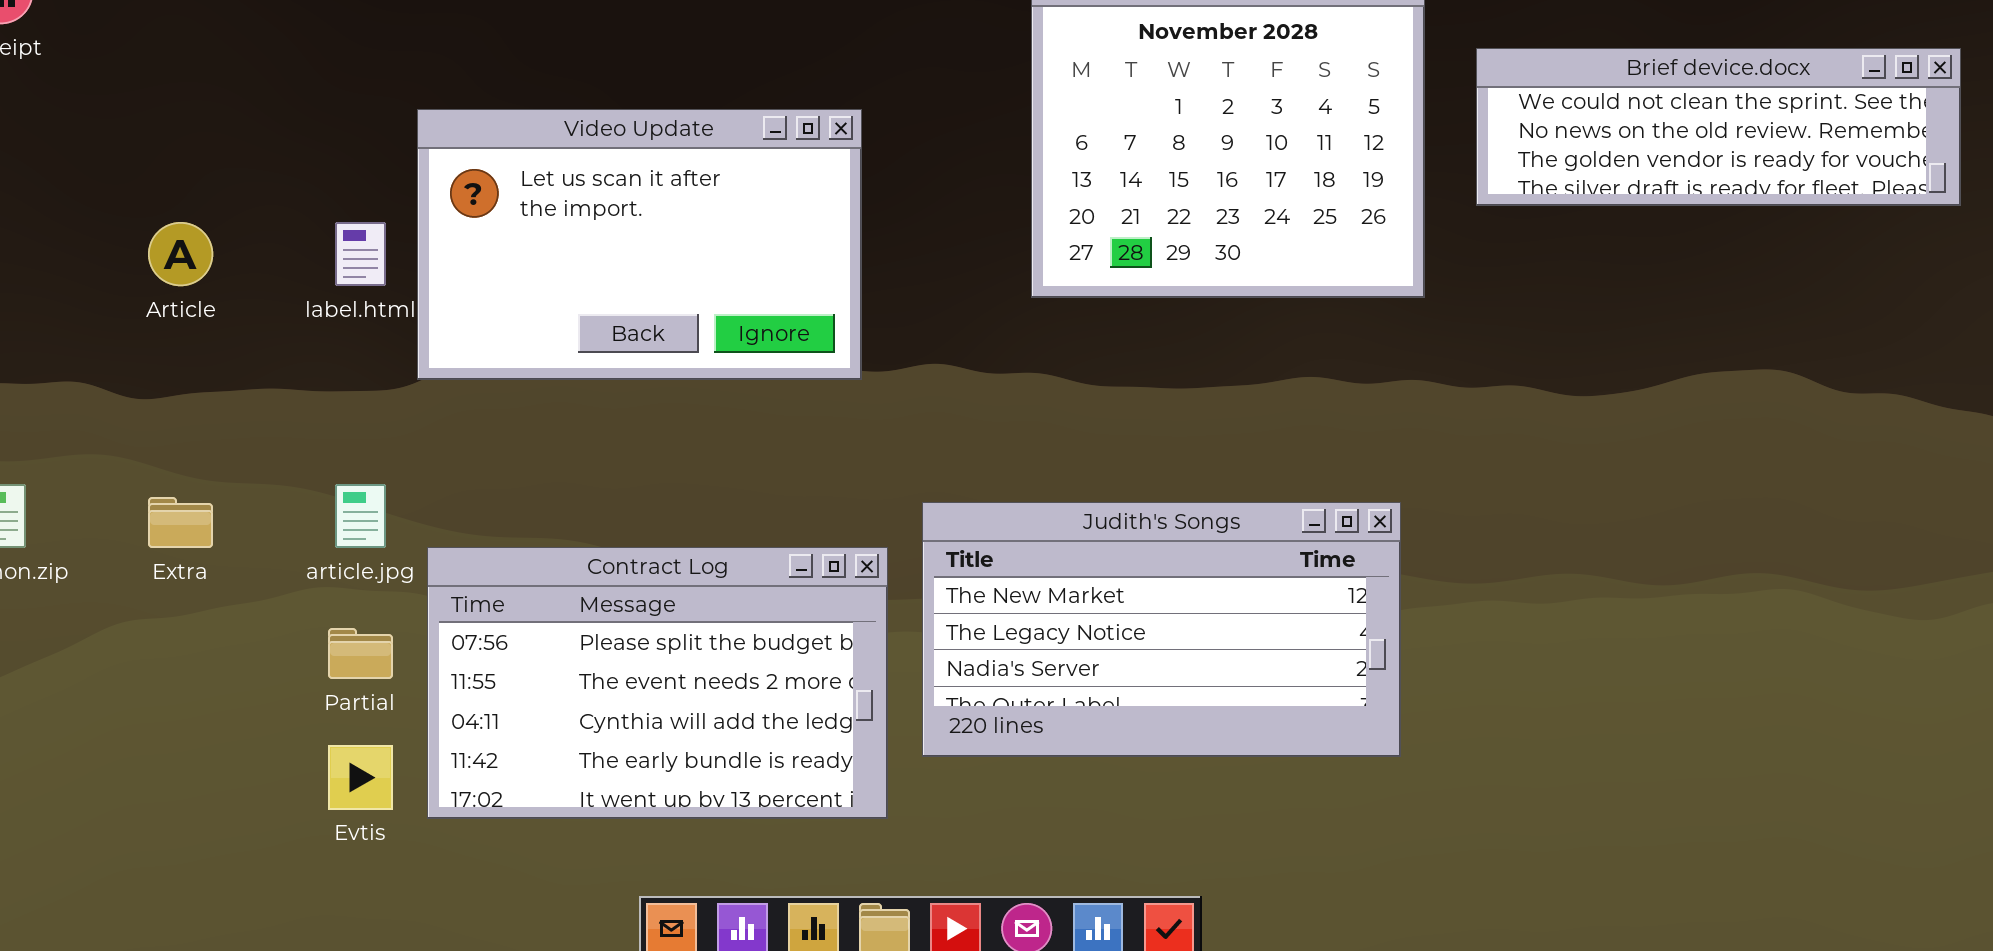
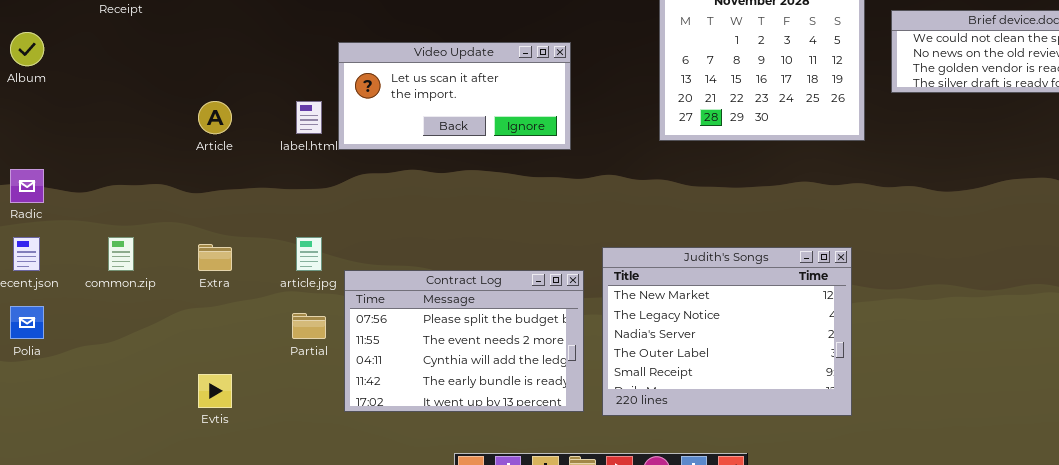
Video Update: [417,109,862,380] -> [338,42,571,150], resized
Judith's Songs: [922,502,1401,757] -> [602,247,852,416], resized
Evtis: [328,745,393,810] -> [198,374,232,408], moved

